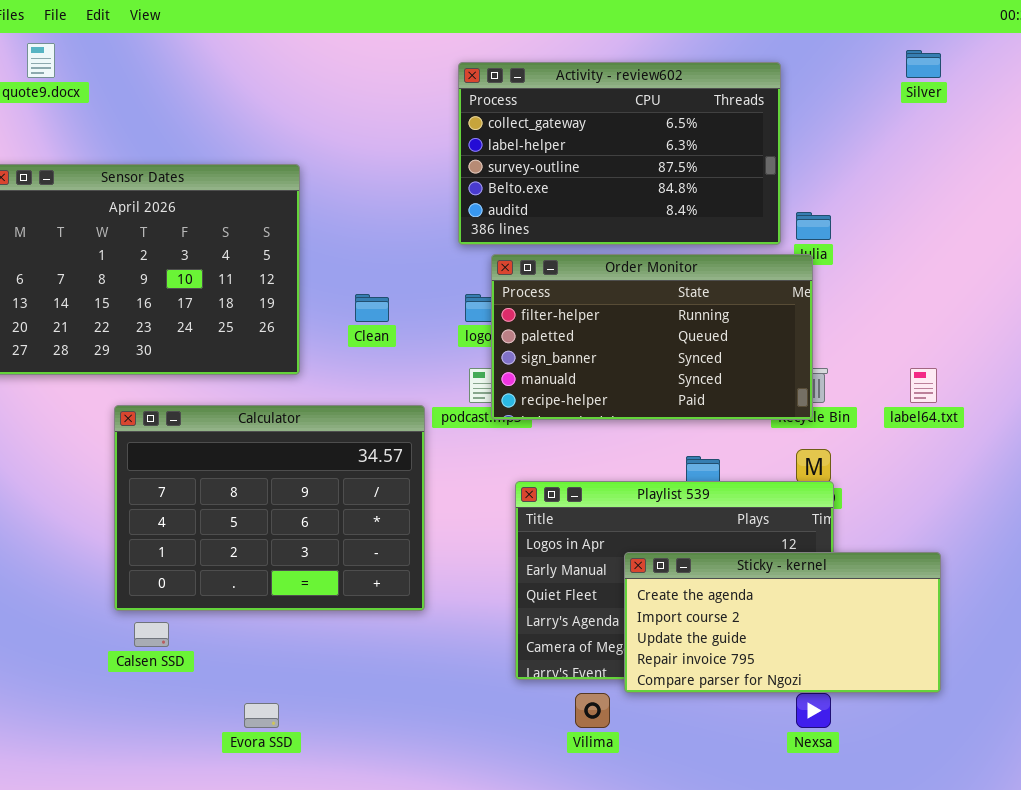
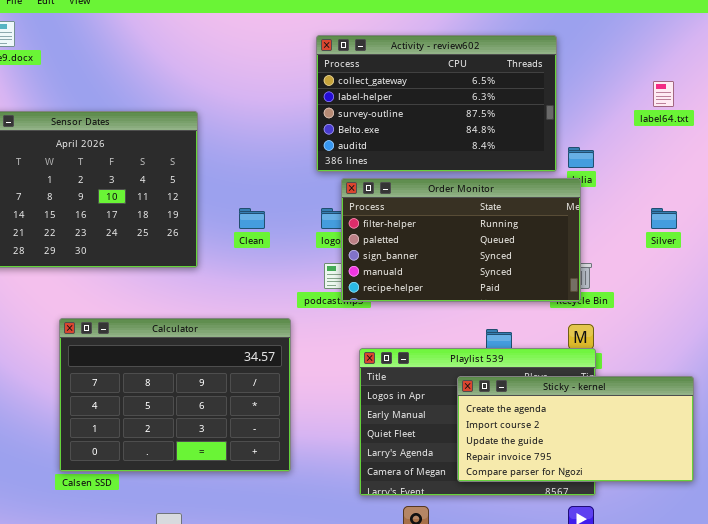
Silver: [906,50,941,78] -> [651,208,677,229], moved
label64.txt: [910,368,937,403] -> [653,81,674,107], moved
Calculator: [114,405,425,611] -> [59,318,291,472], moved
Sticky - kernel: [624,552,941,693] -> [457,376,694,482], moved

